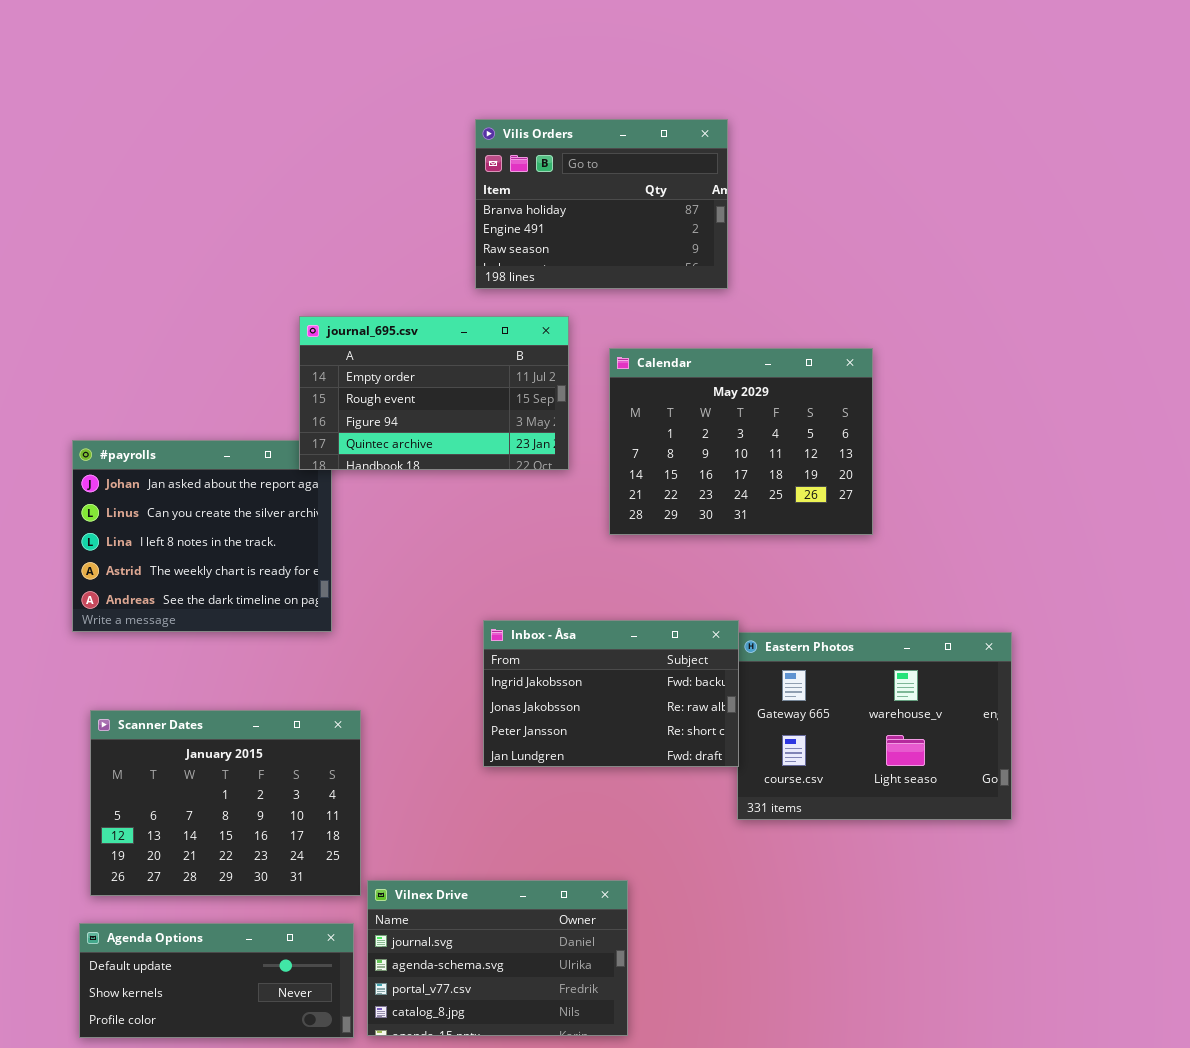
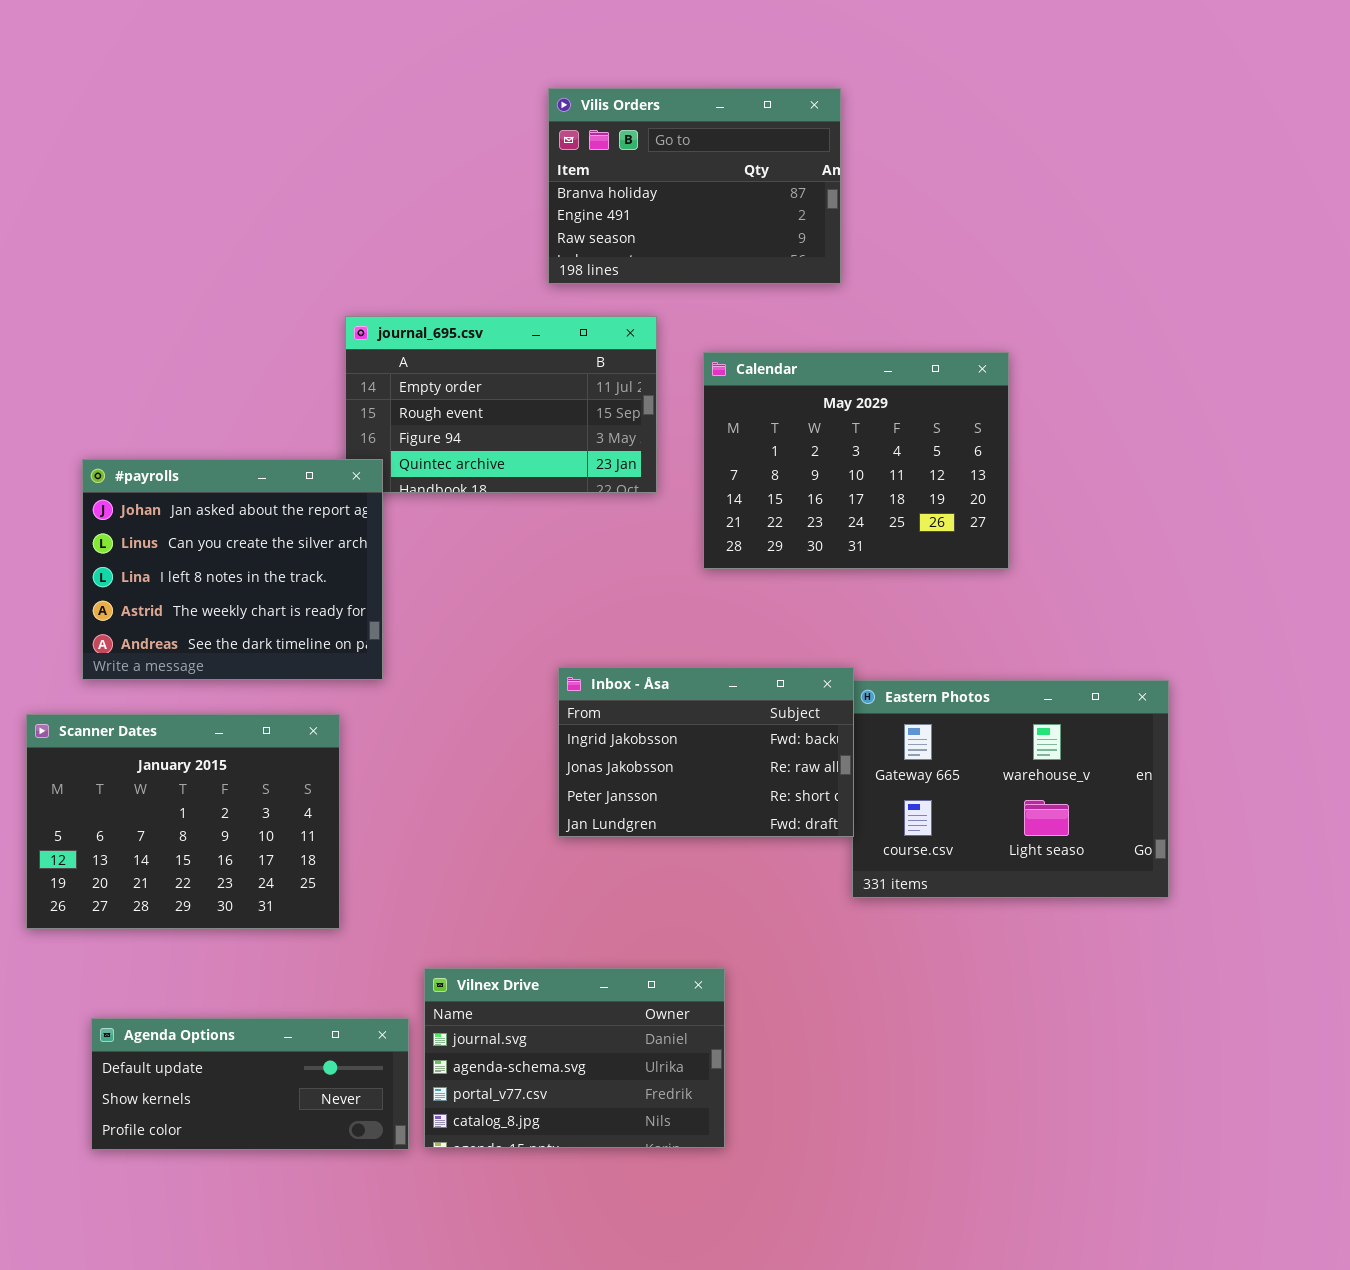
#payrolls: [72,440,332,632] -> [82,459,383,680], raised
Scanner Dates: [90,710,361,896] -> [26,714,340,929], moved

